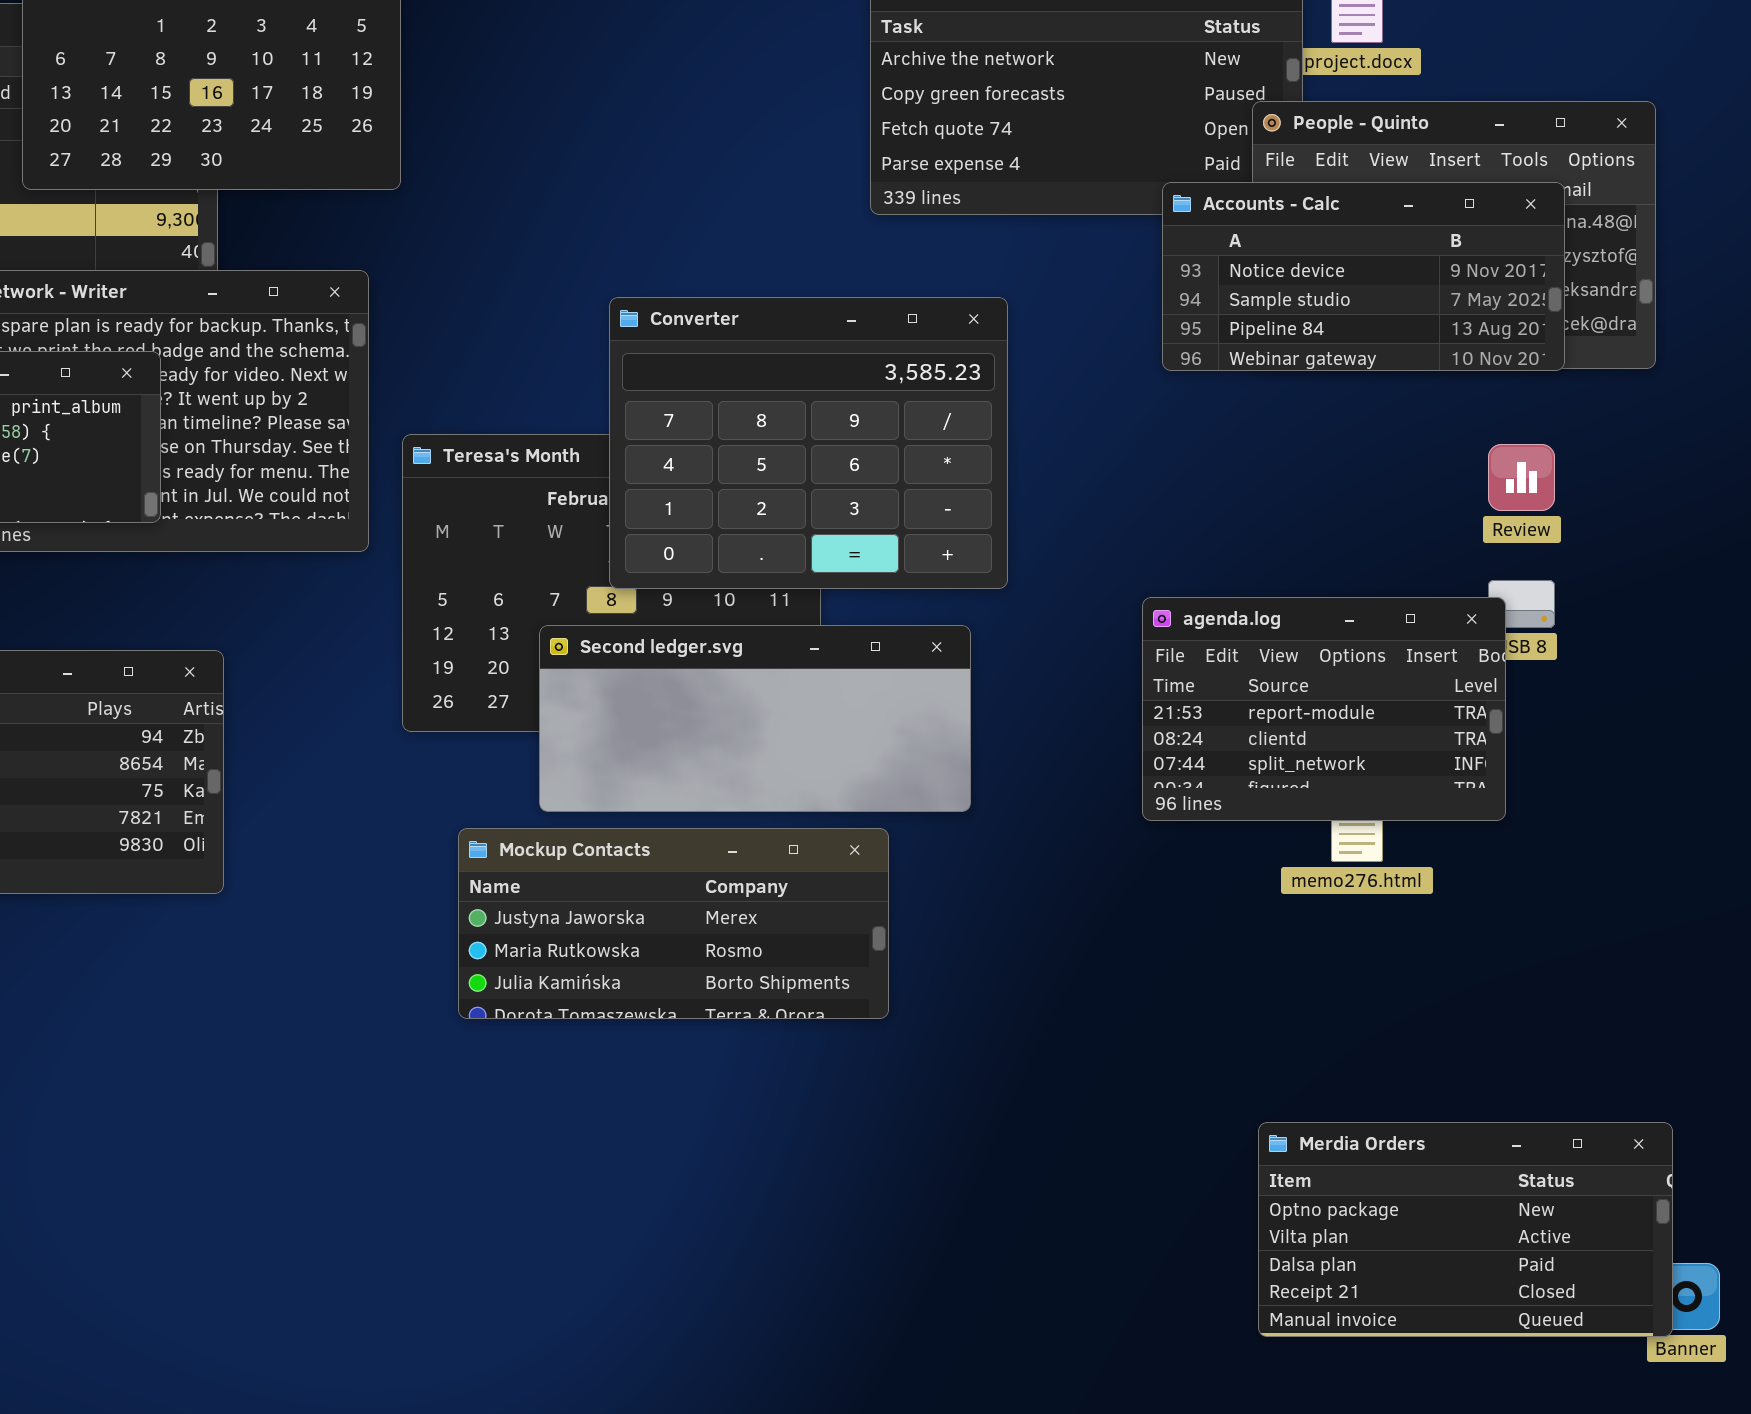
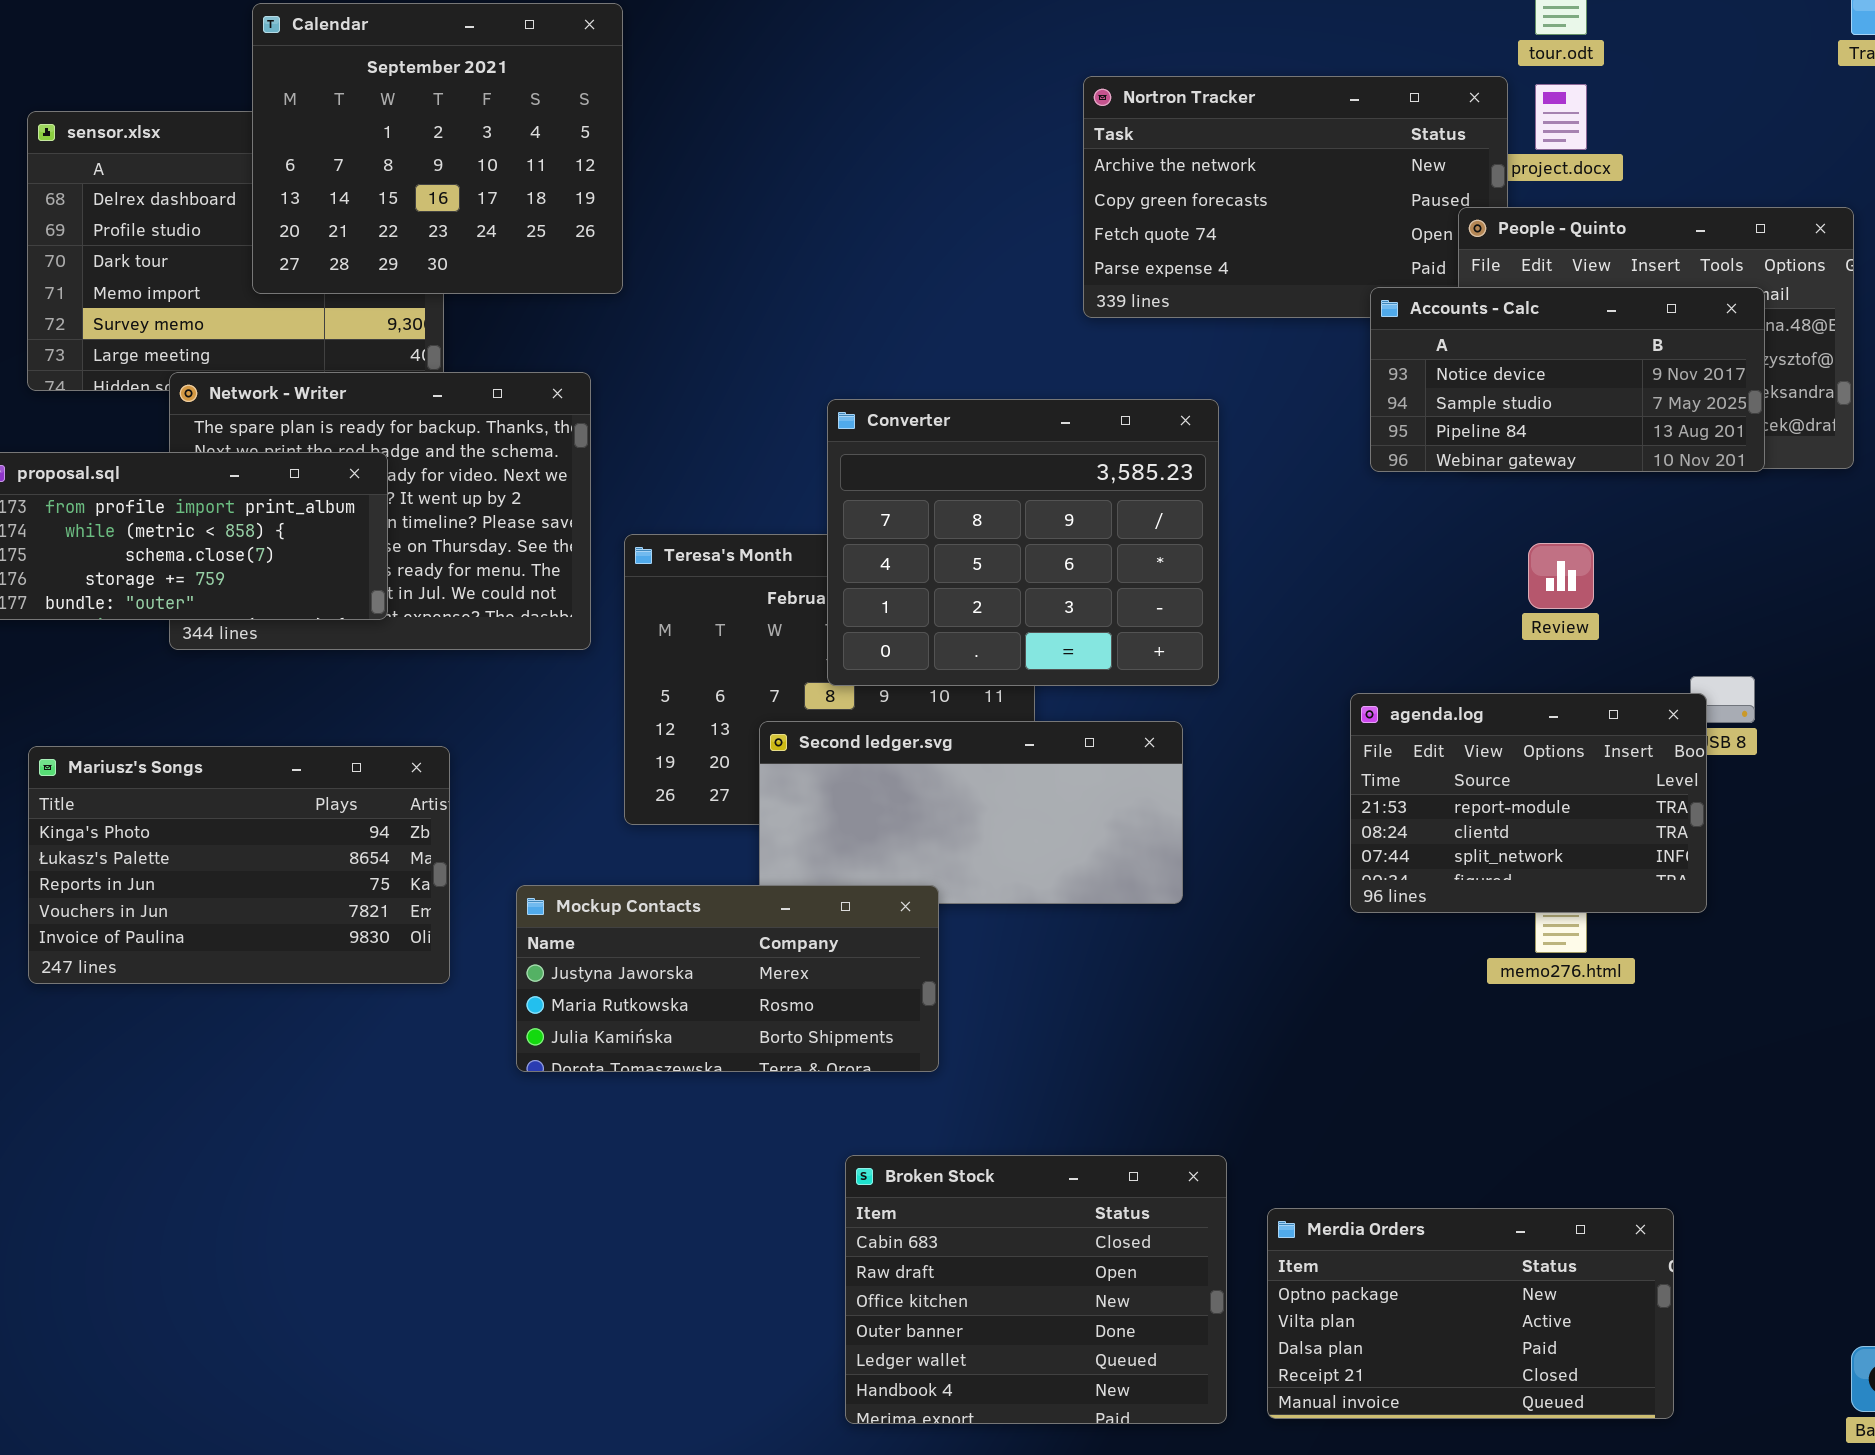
Review: [1488,444,1555,511] -> [1528,543,1594,609], moved
Mockup Contacts: [458,828,889,1019] -> [516,885,939,1072], moved
Broken Stock: none -> [845,1155,1227,1424], opened
Merdia Orders: [1258,1122,1673,1337] -> [1267,1208,1674,1419], moved

